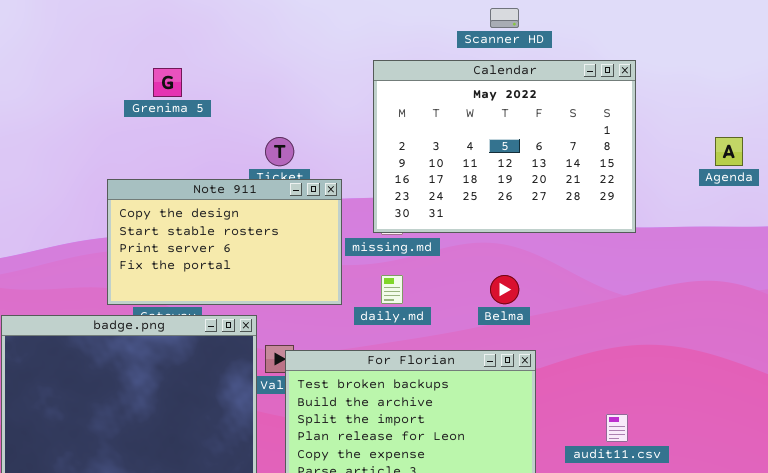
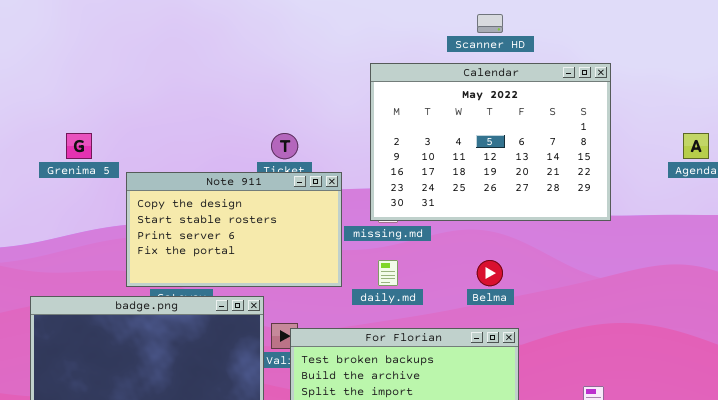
Grenima 5: [153,68,182,97] -> [66,133,92,159], moved

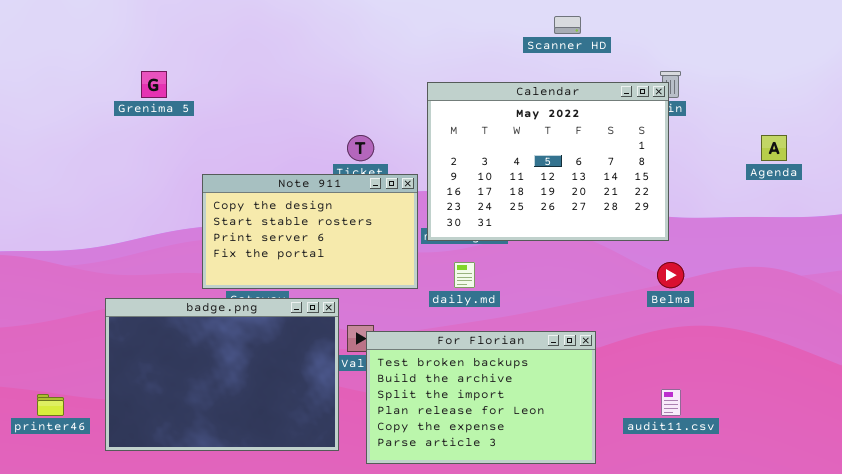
Calendar: [370,63,611,221] -> [427,82,669,241], moved
Grenima 5: [66,133,92,159] -> [141,71,167,98], moved
Belma: [477,260,503,286] -> [657,262,684,288], moved

